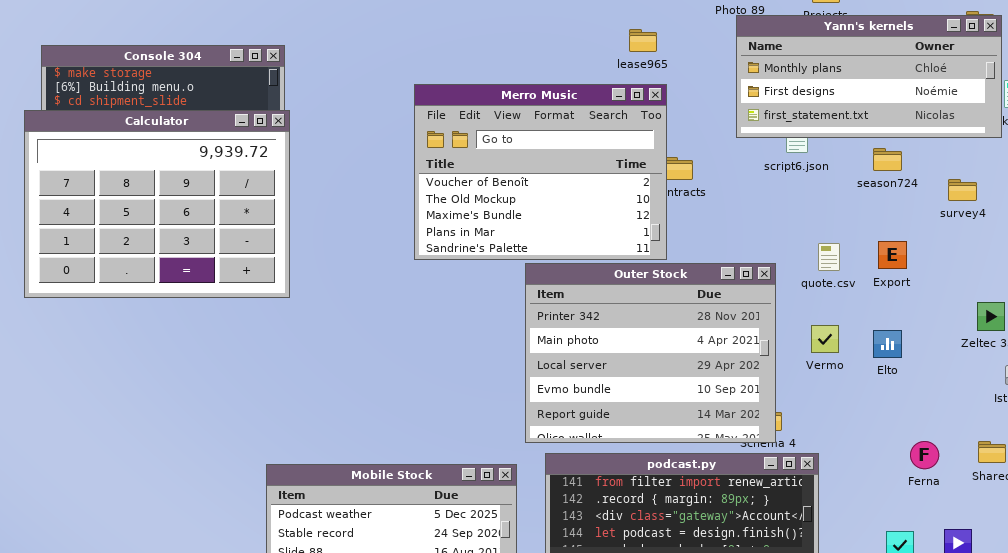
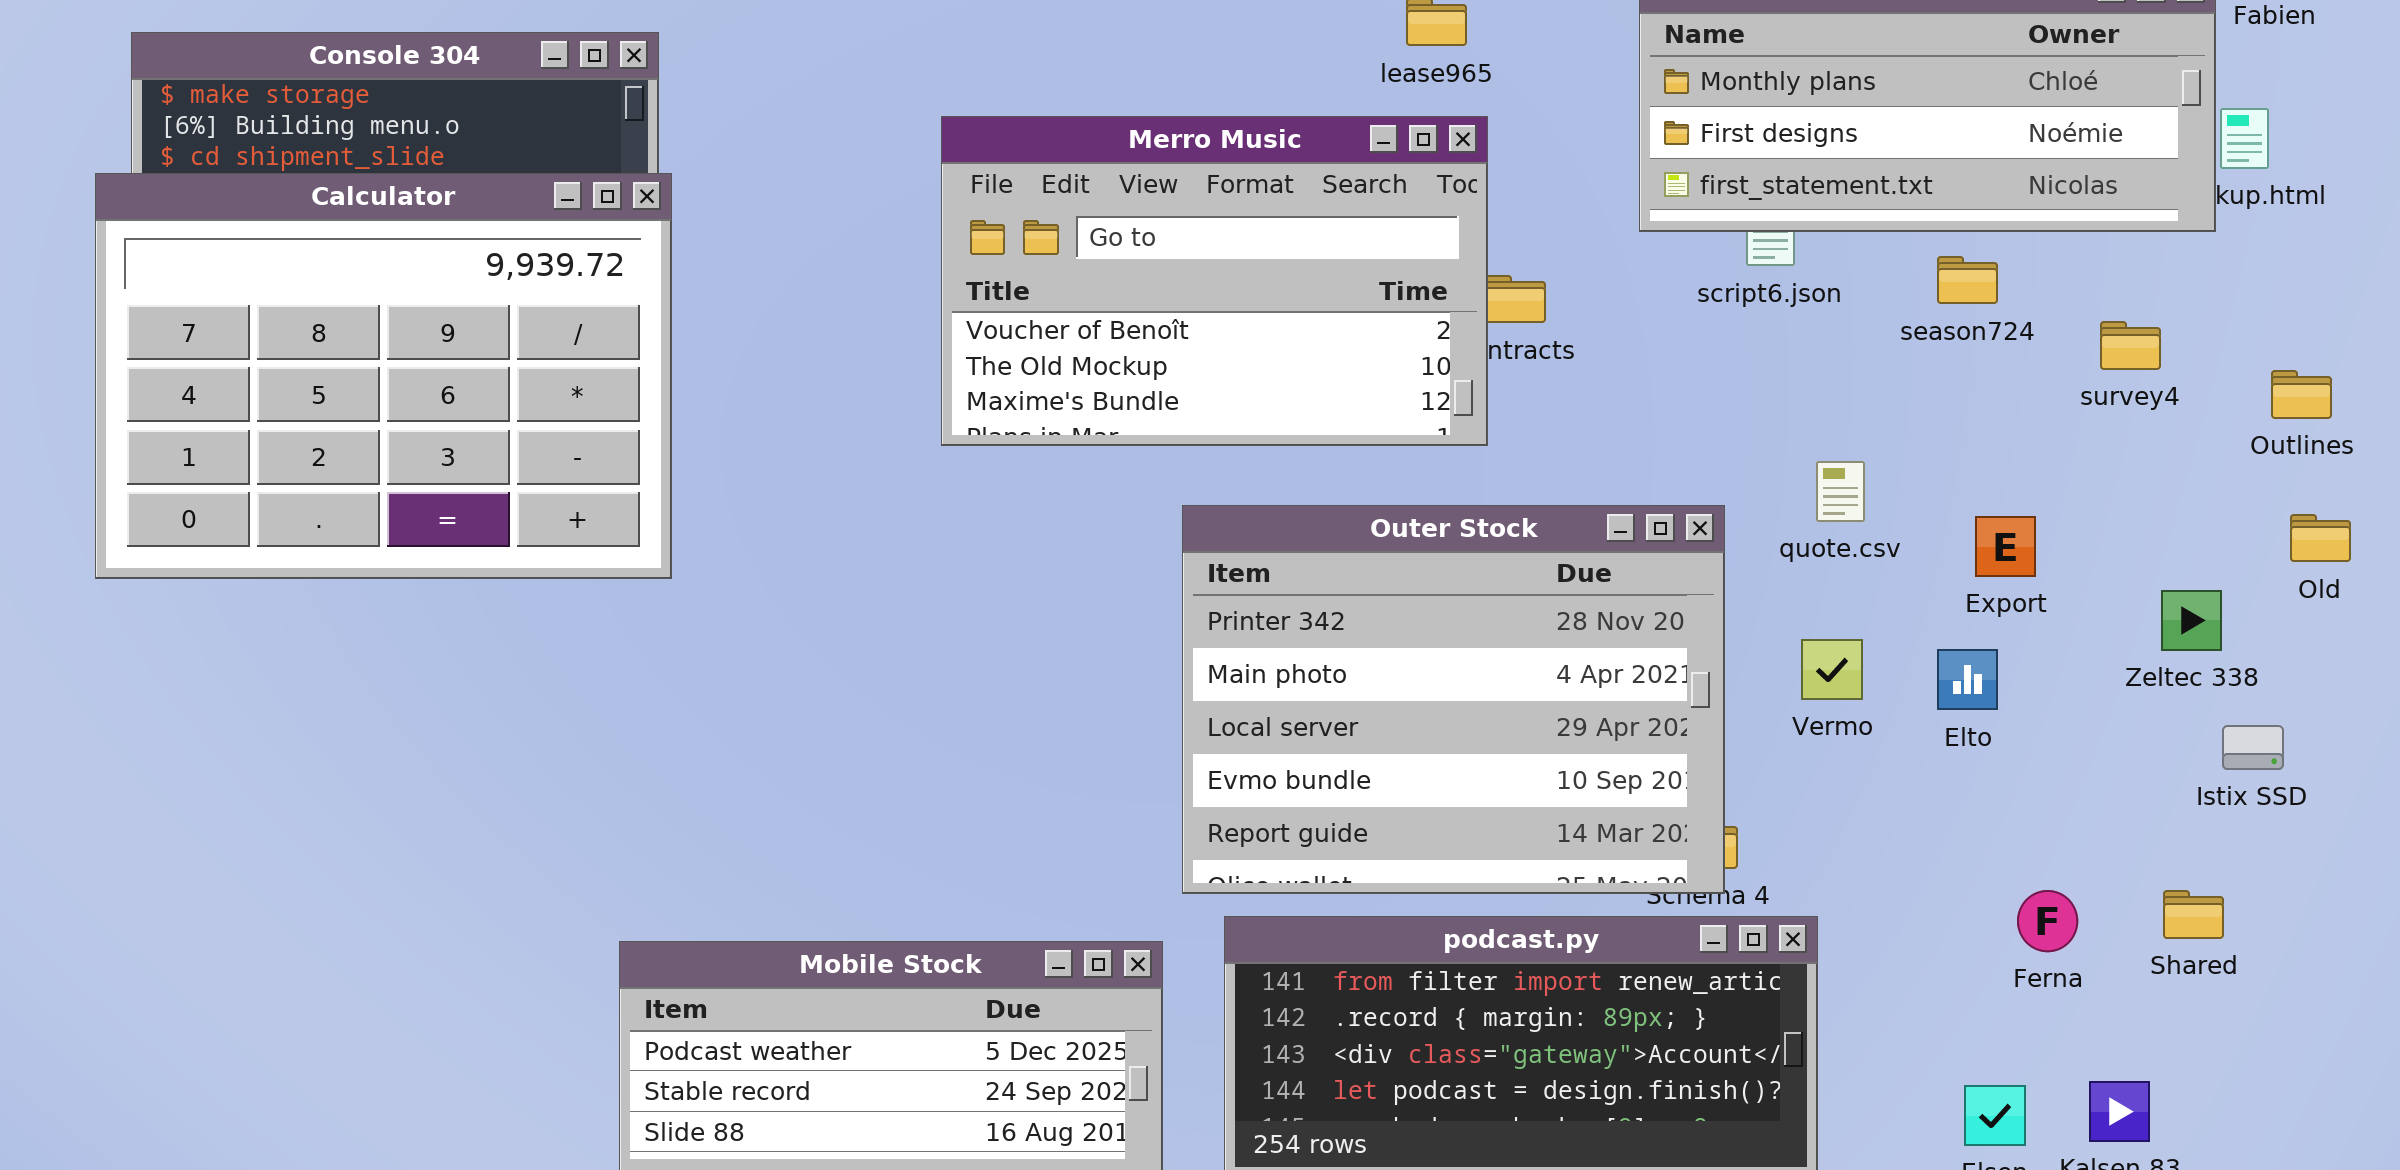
Merro Music: [414,84,667,260] -> [941,116,1488,446], resized
Export: [878,241,907,269] -> [1975,516,2036,577], moved

